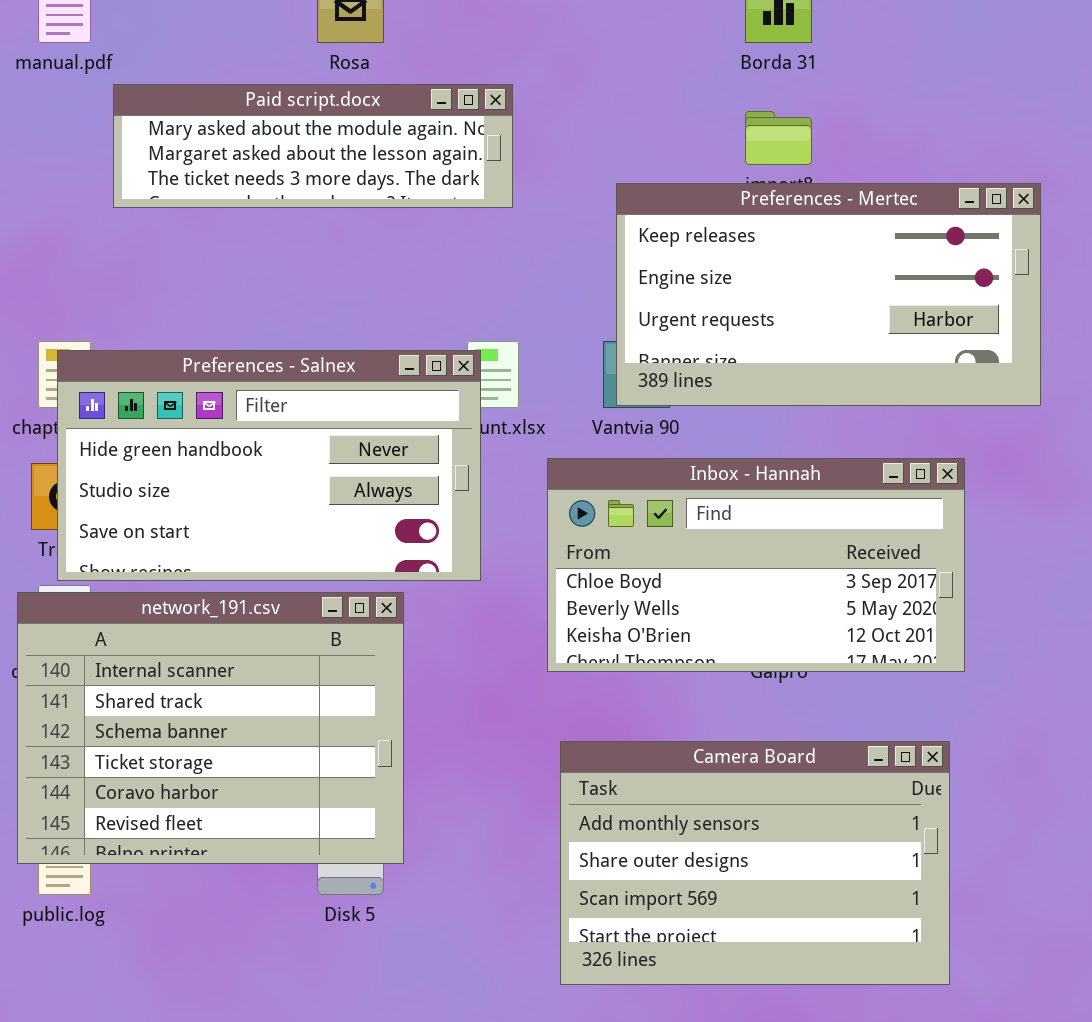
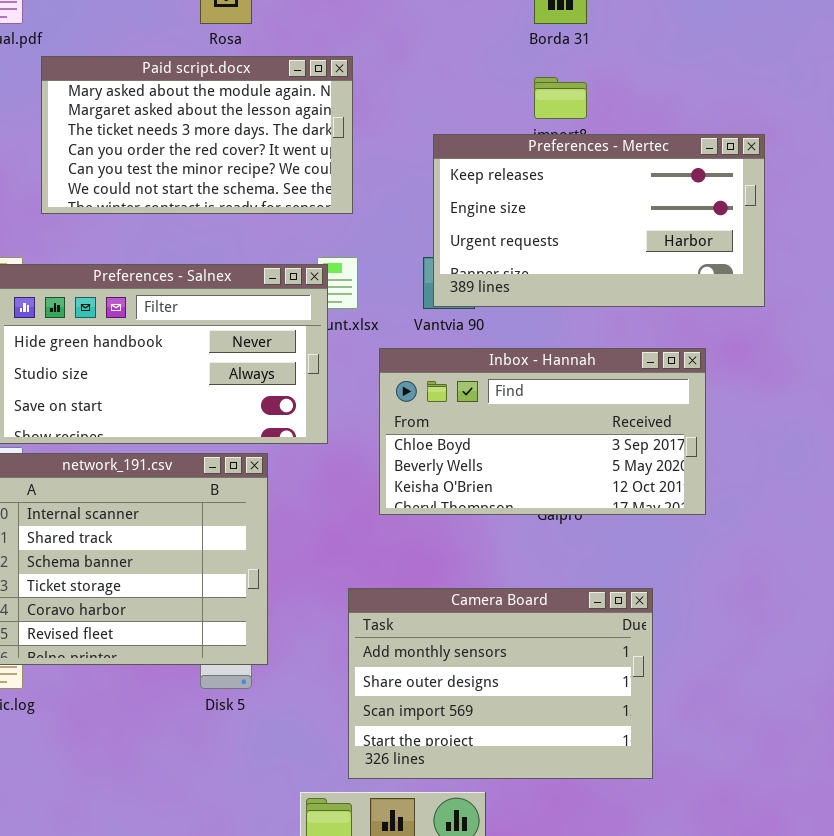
Paid script.docx: [113,84,513,208] -> [41,56,353,214], resized
Camera Board: [560,741,950,985] -> [348,588,653,779], moved

